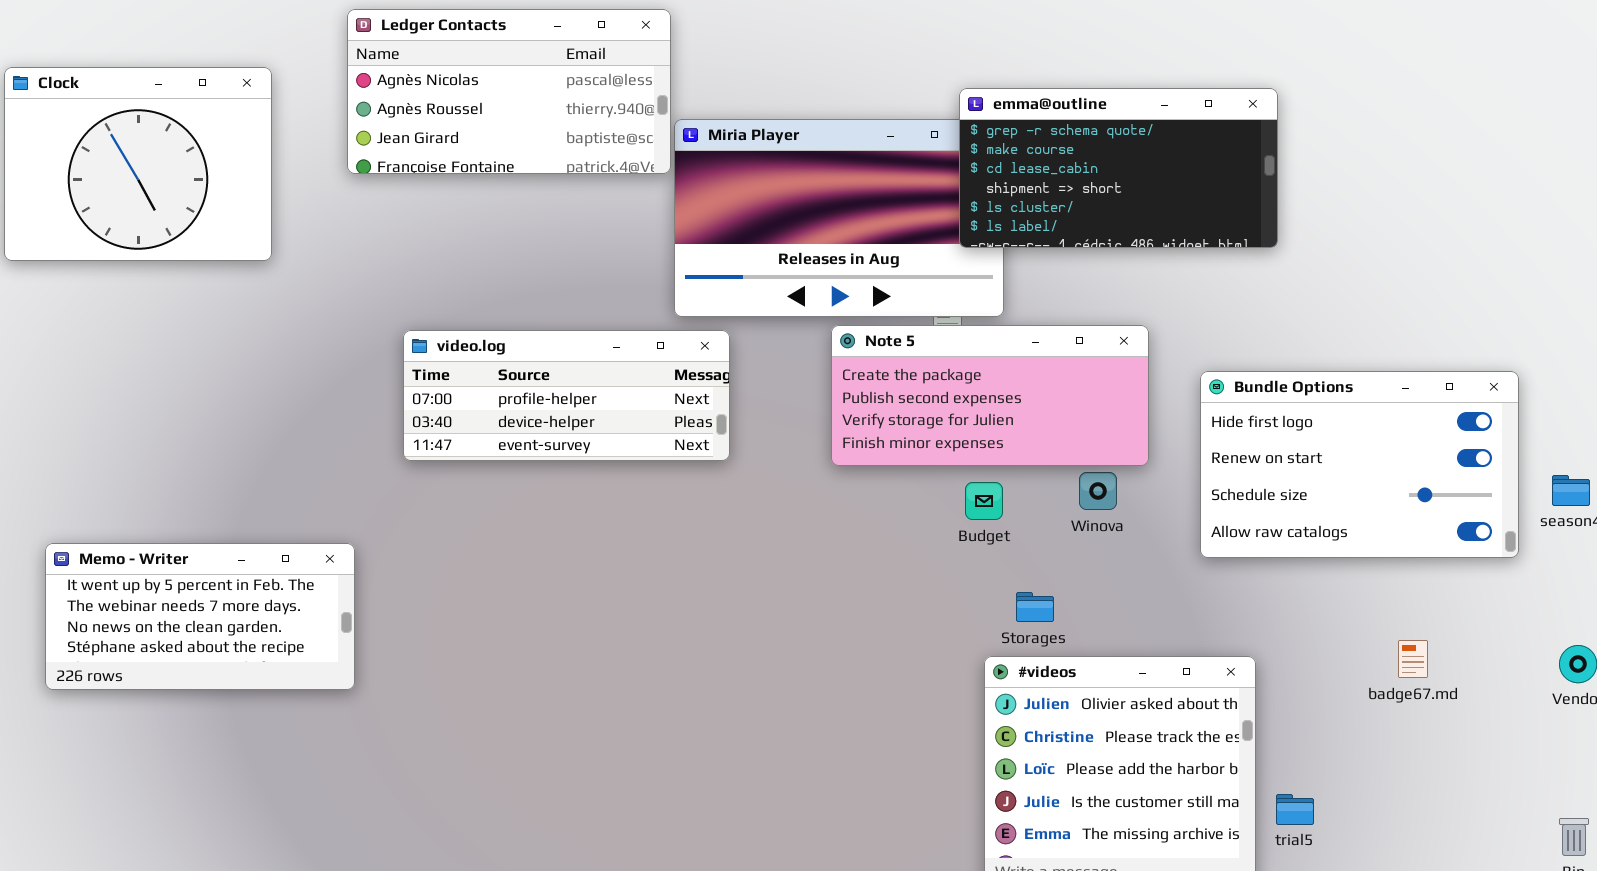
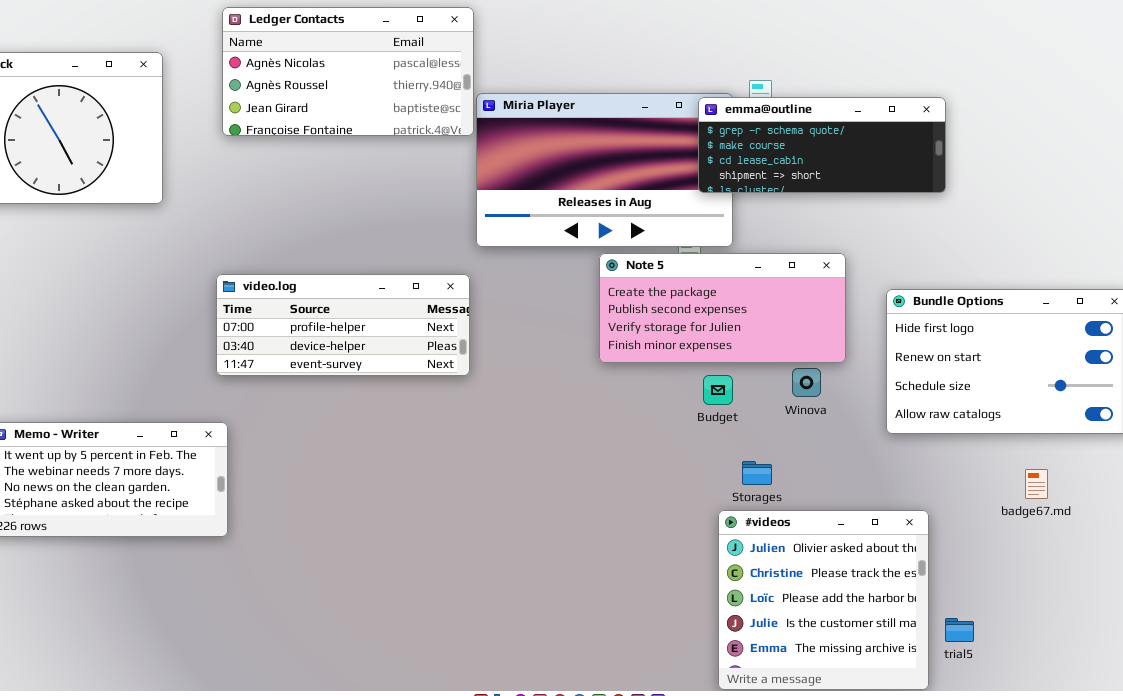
emma@outline: [959,88,1278,248] -> [698,97,946,193], resized
video.log: [403,330,730,461] -> [216,274,470,376], moved
badge67.md: [1398,640,1428,678] -> [1025,469,1048,499], moved

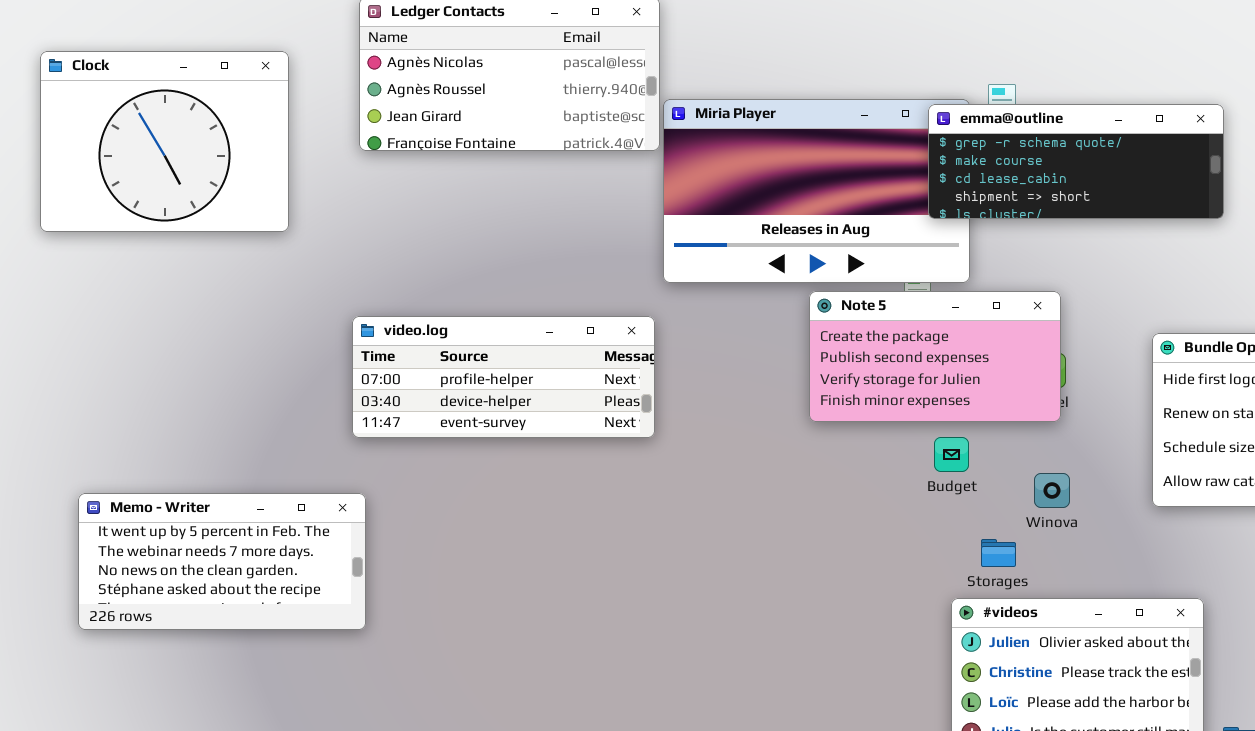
Note 5: [599,253,846,363] -> [809,291,1061,422], resized
Winova: [792,368,821,397] -> [1034,473,1070,508], moved

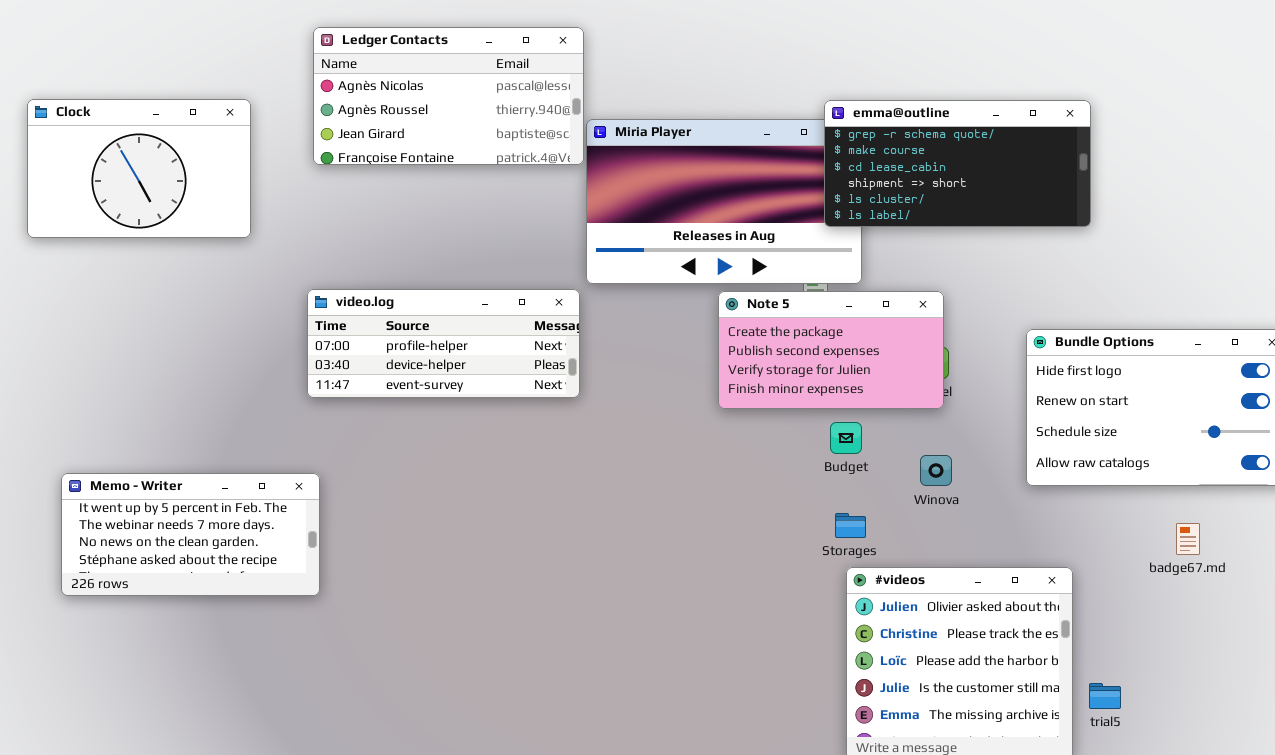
Clock: [40,51,289,232] -> [27,99,251,238], resized
emma@outline: [928,104,1224,219] -> [824,100,1091,227], resized
video.log: [352,316,655,438] -> [307,289,580,398], moved
Storages: [981,539,1016,567] -> [835,513,866,538], moved

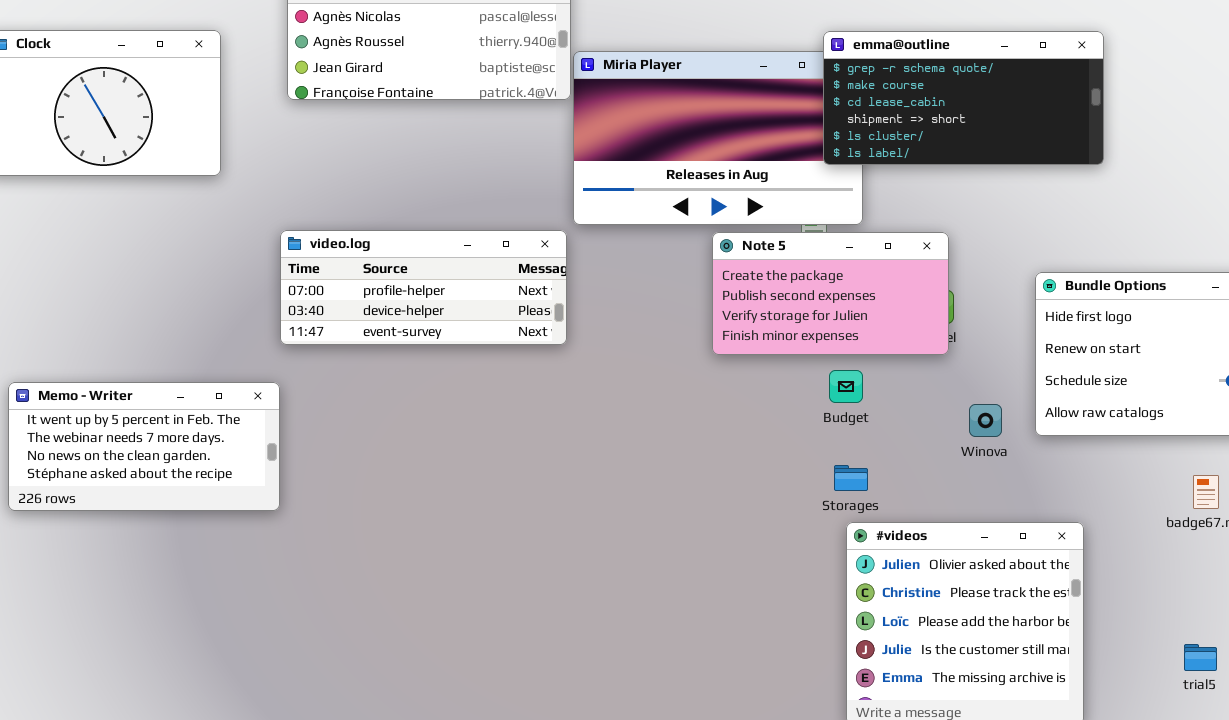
Winova: [920,455,952,486] -> [969,404,1002,437], moved
Memo - Writer: [61,473,320,596] -> [8,382,280,511], moved
trial5: [1089,683,1121,709] -> [1184,644,1217,671], moved

